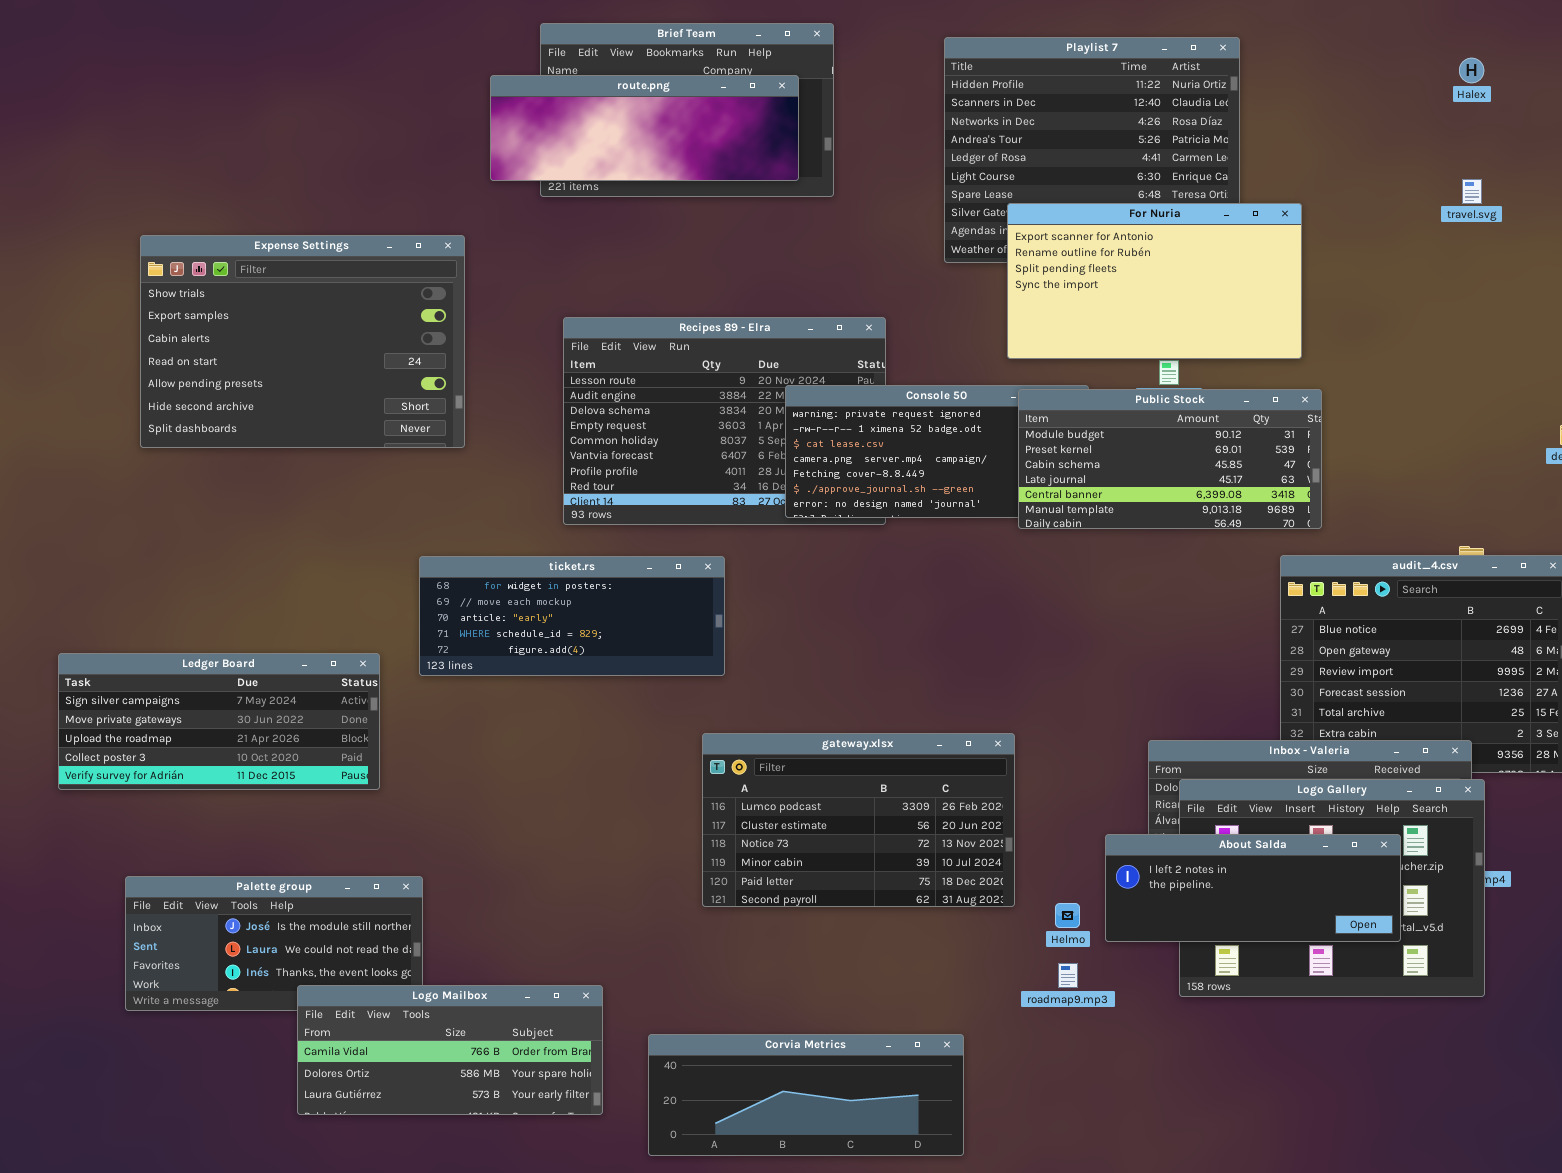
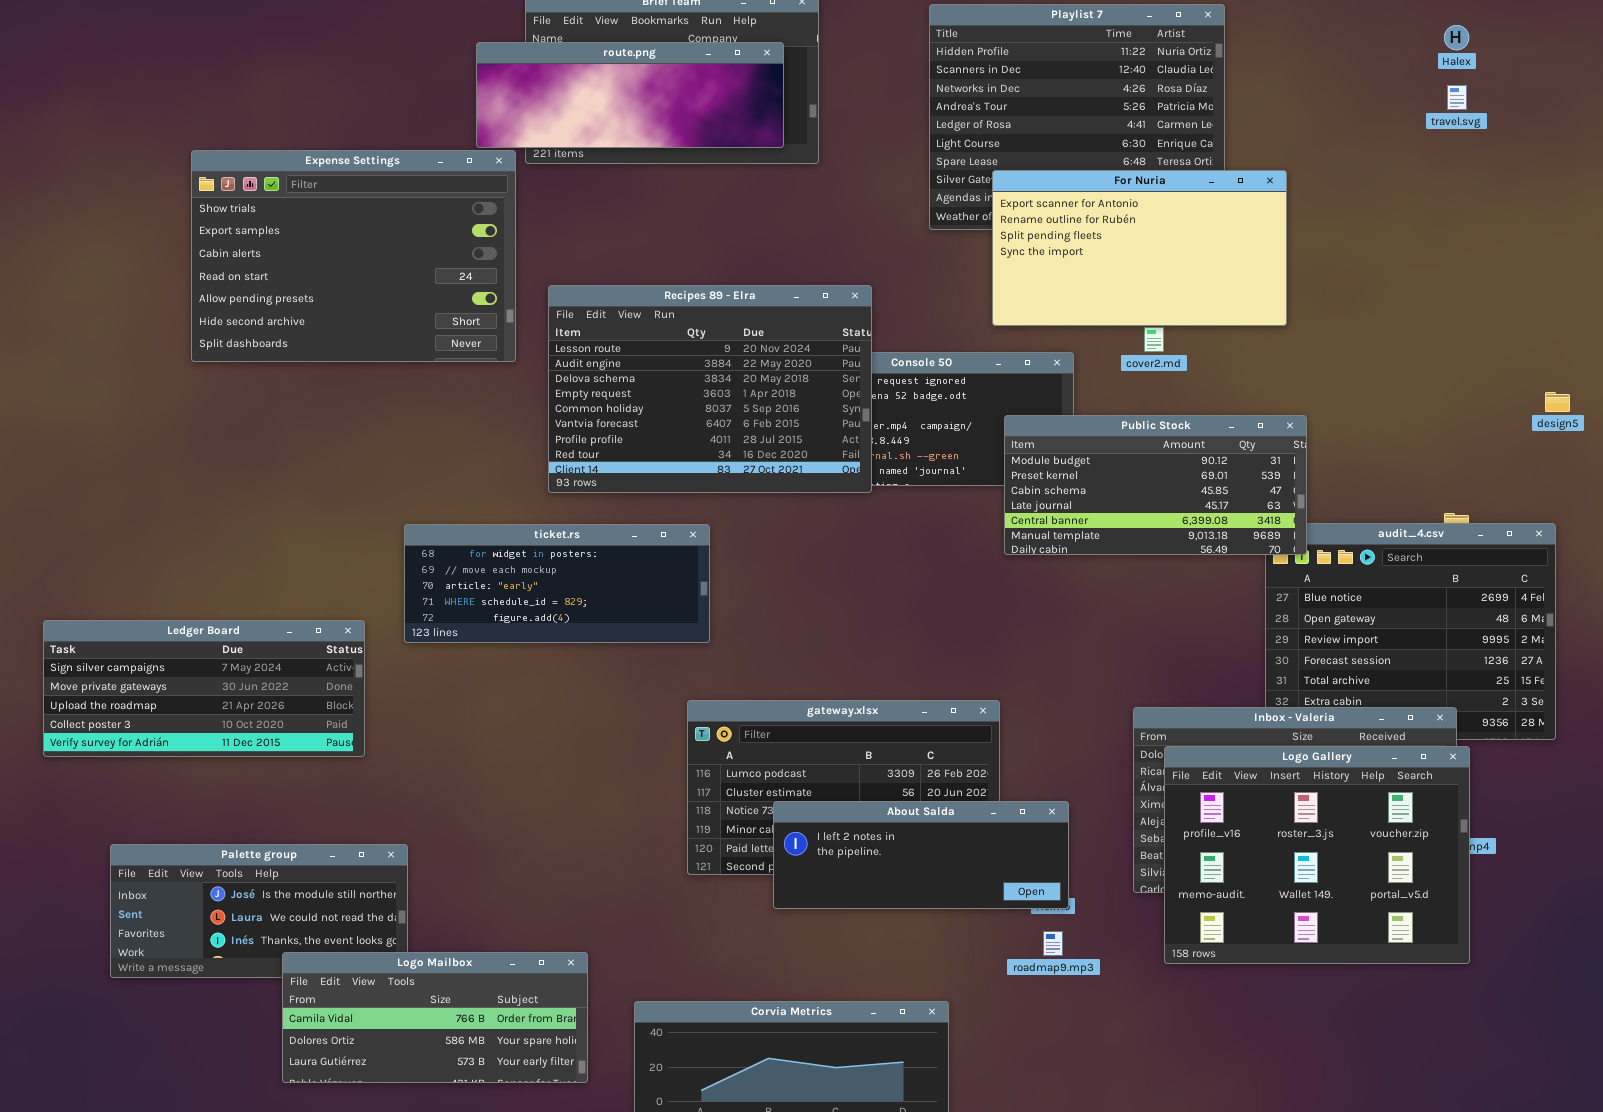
travel.svg: [1462,179,1482,204] -> [1447,85,1467,110], moved
Expense Settings: [140,235,465,448] -> [191,150,516,362], moved
Recipes 89 - Elra: [563,317,886,525] -> [548,285,872,493], raised
Public Stock: [1018,389,1322,529] -> [1004,415,1307,555], moved
About Salda: [1105,834,1401,942] -> [773,801,1069,909], moved

